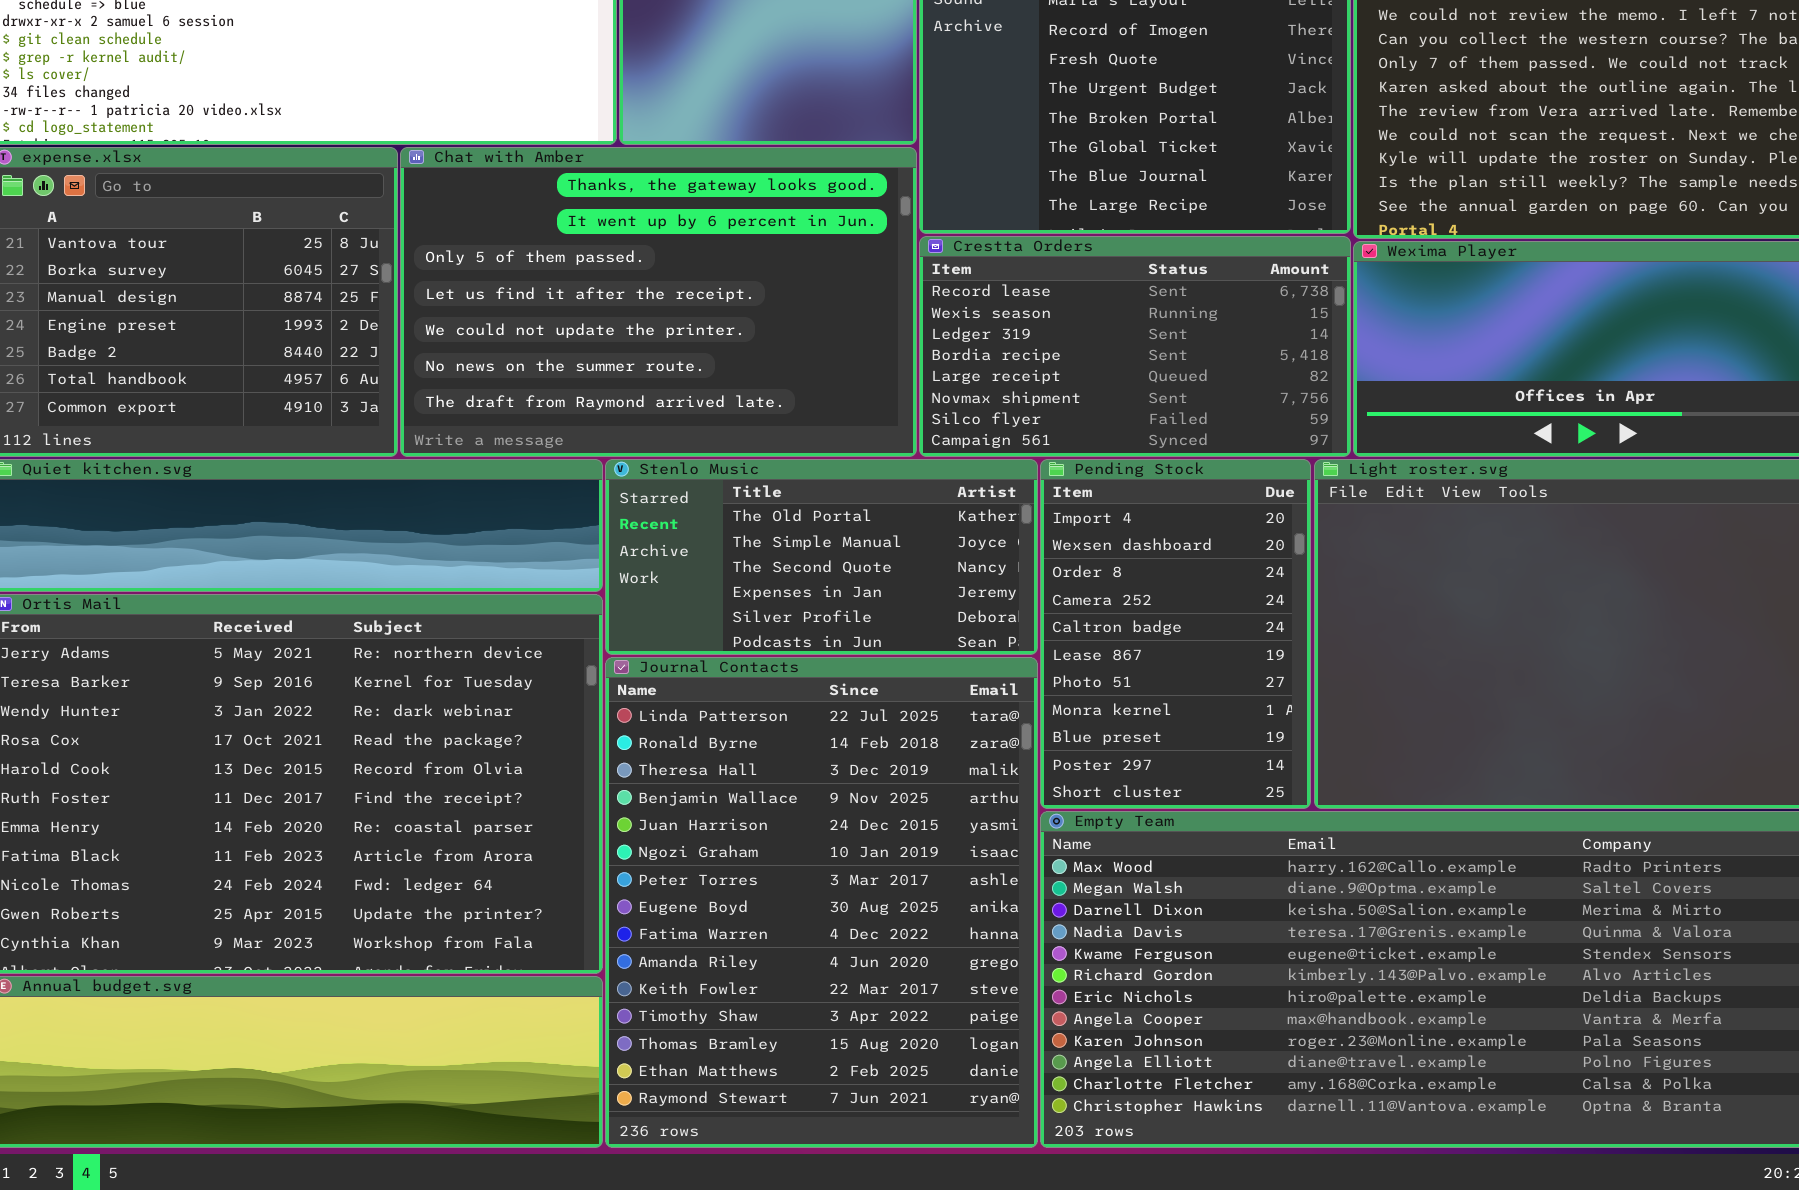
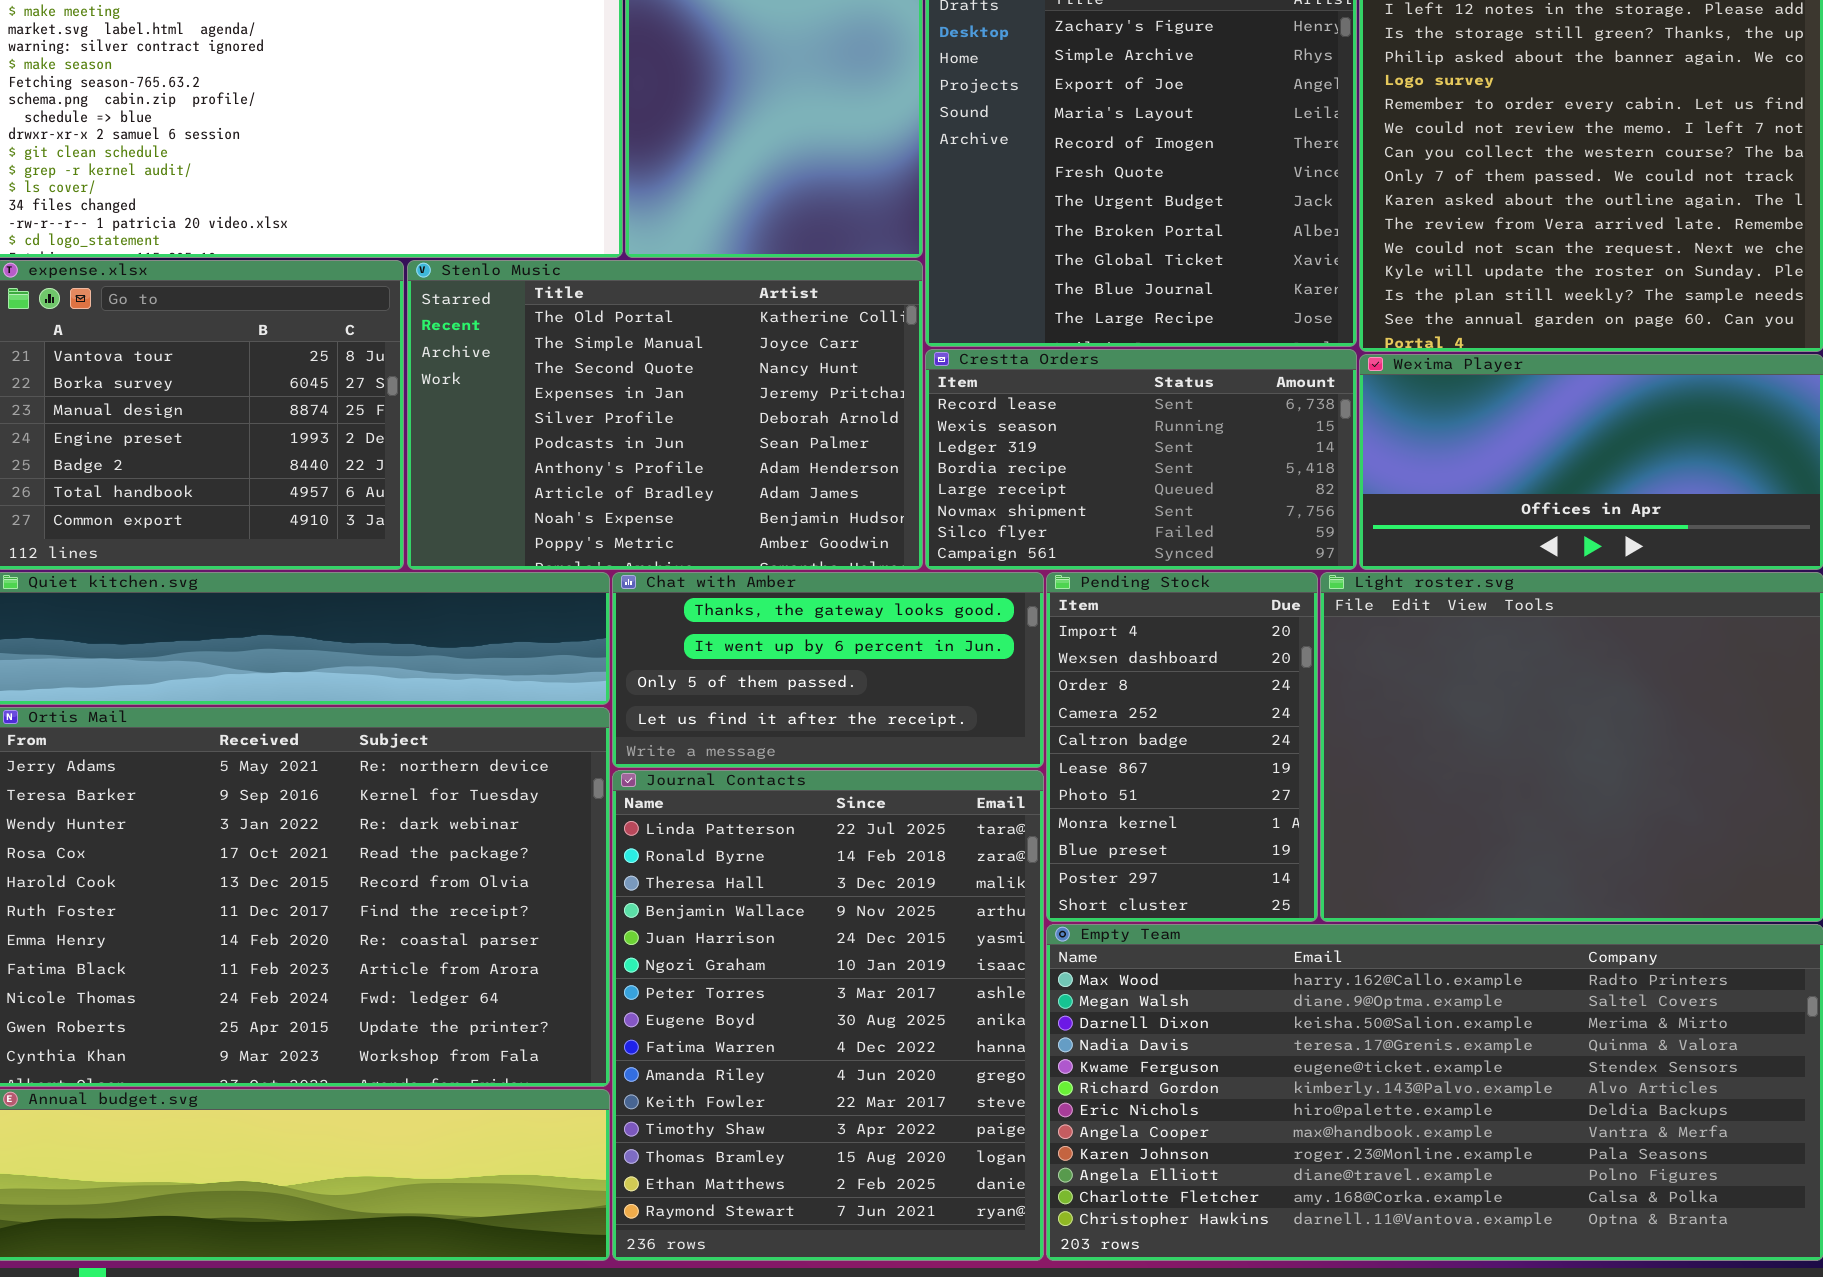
Chat with Amber: [400,147,917,457] -> [612,572,1044,768], moved, resized
Stenlo Music: [605,459,1038,655] -> [407,260,923,570], moved, resized

